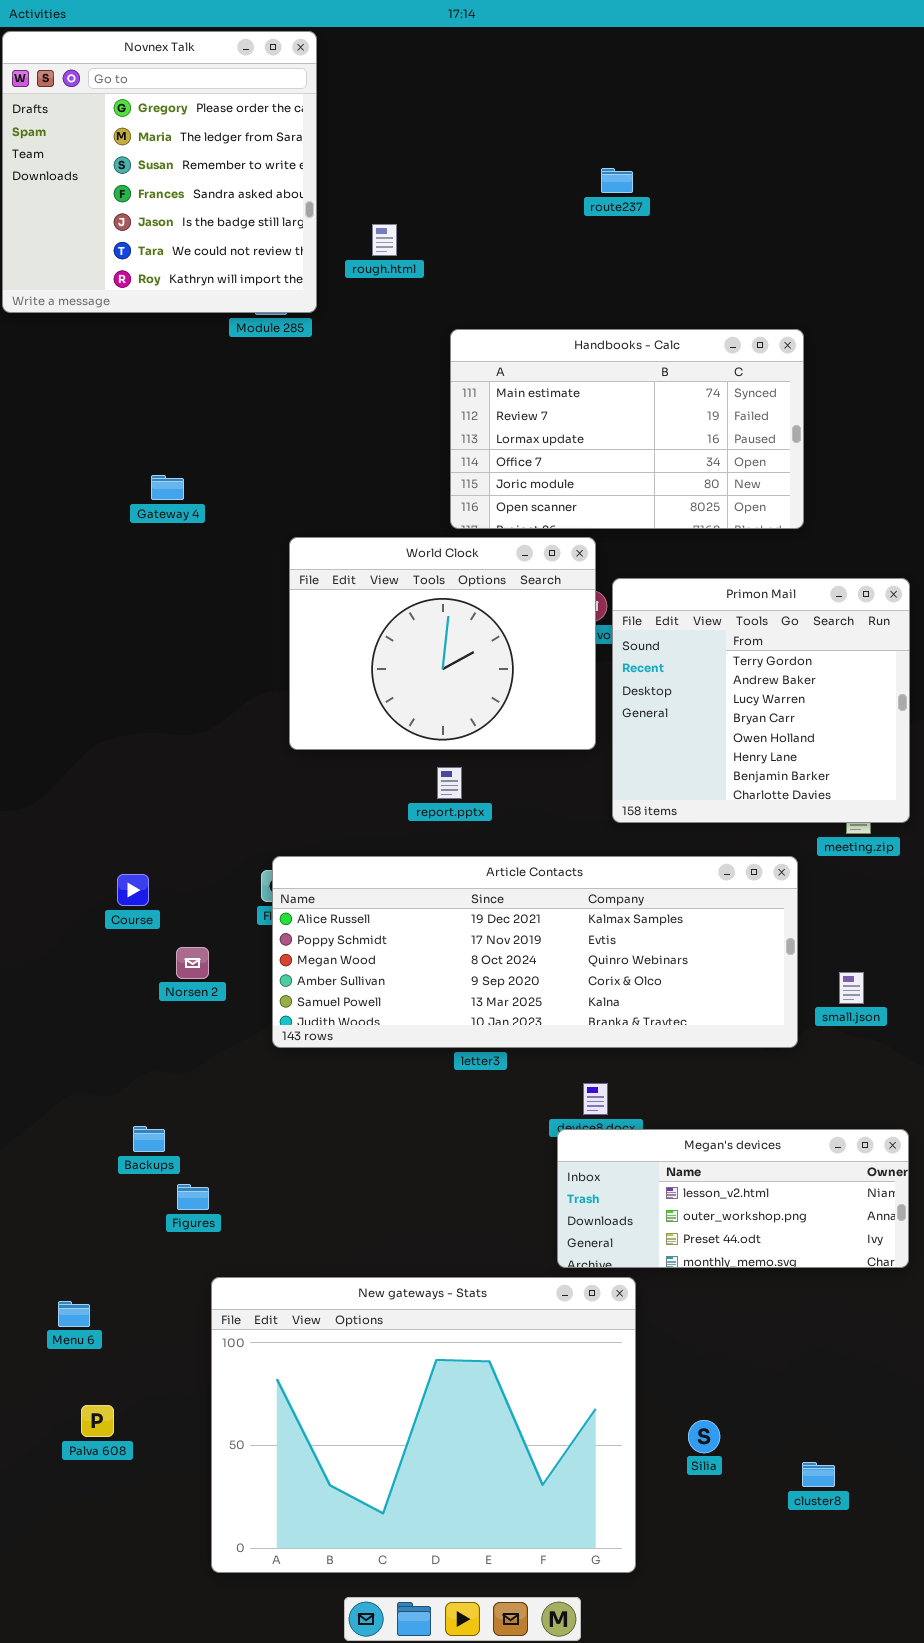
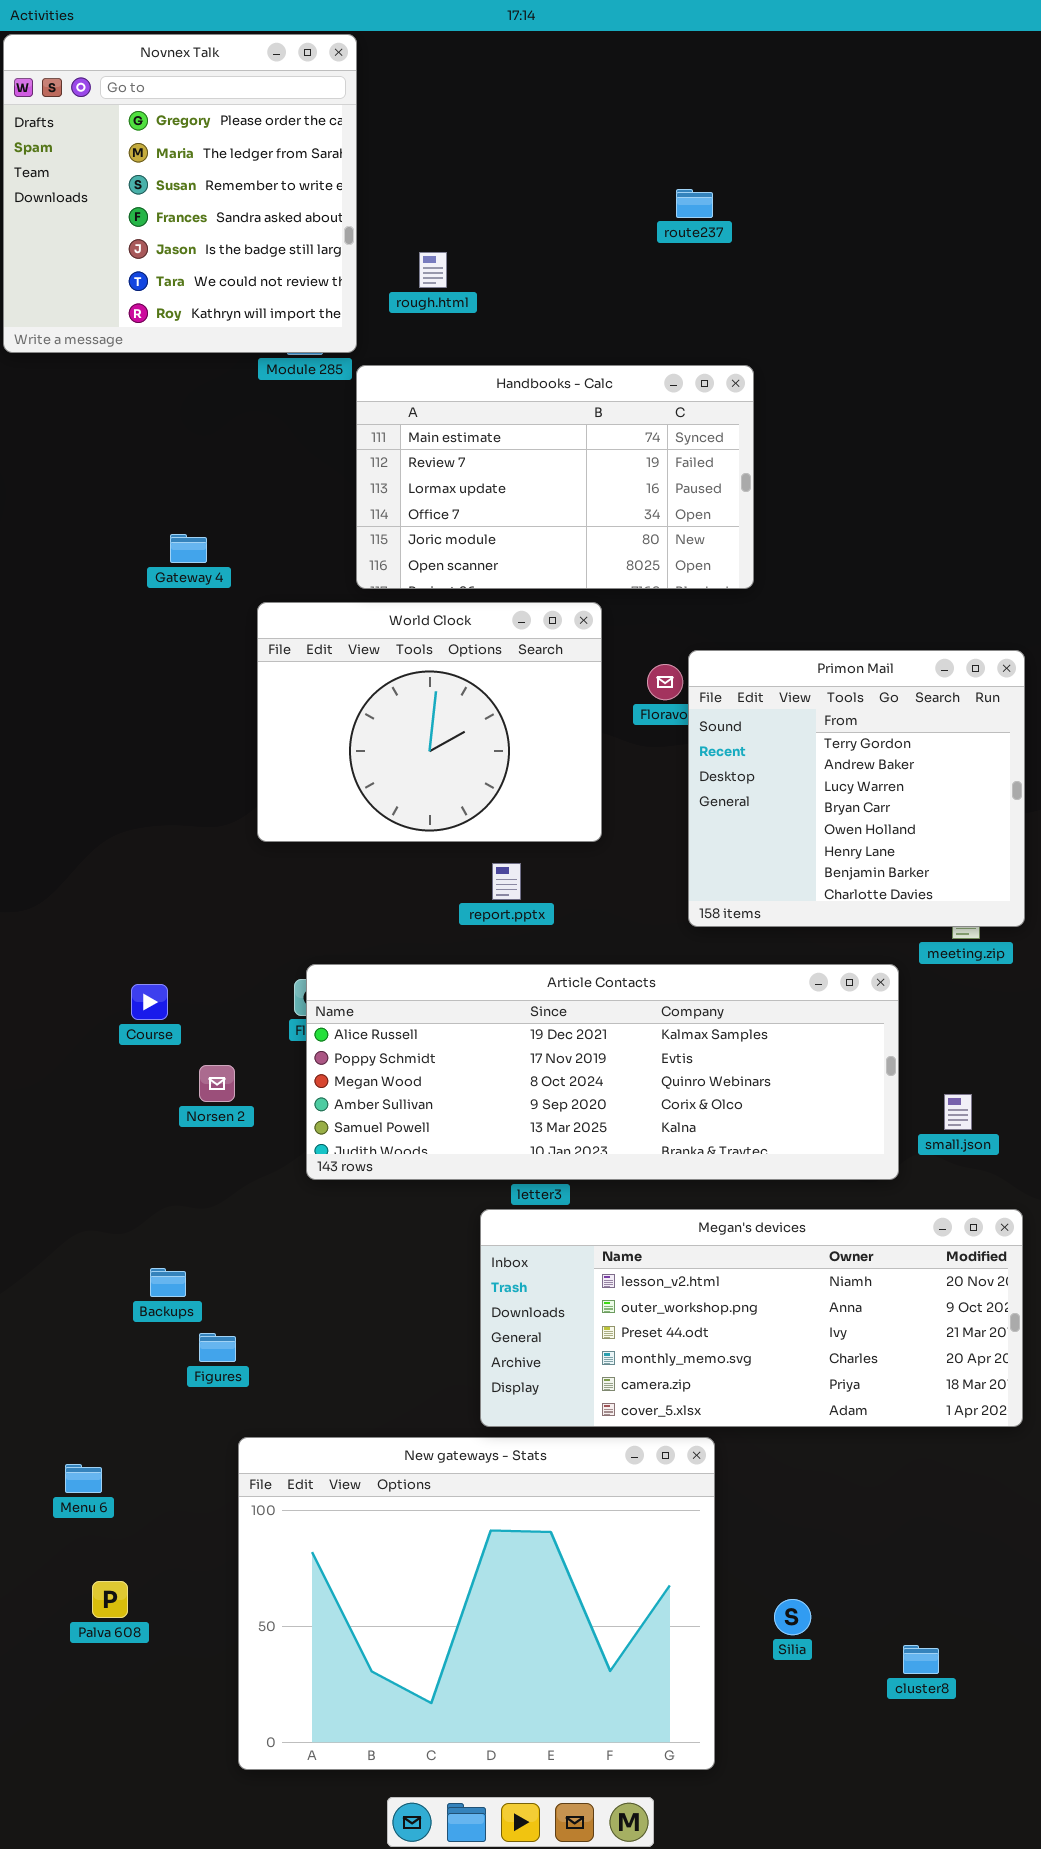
Handbooks - Calc: [450,329,804,529] -> [356,365,754,589], moved
World Clock: [289,537,596,750] -> [257,602,602,842], moved
Megan's devices: [557,1129,909,1268] -> [480,1209,1023,1427], resized

